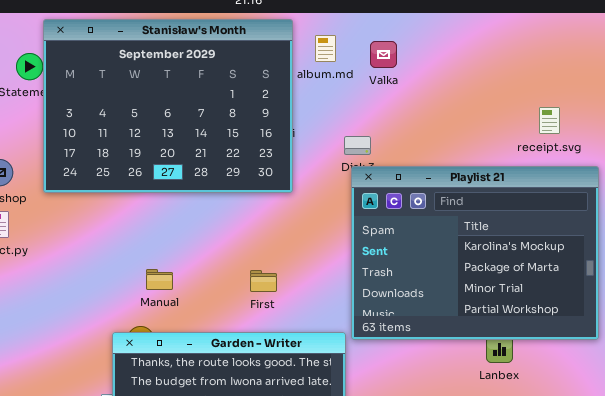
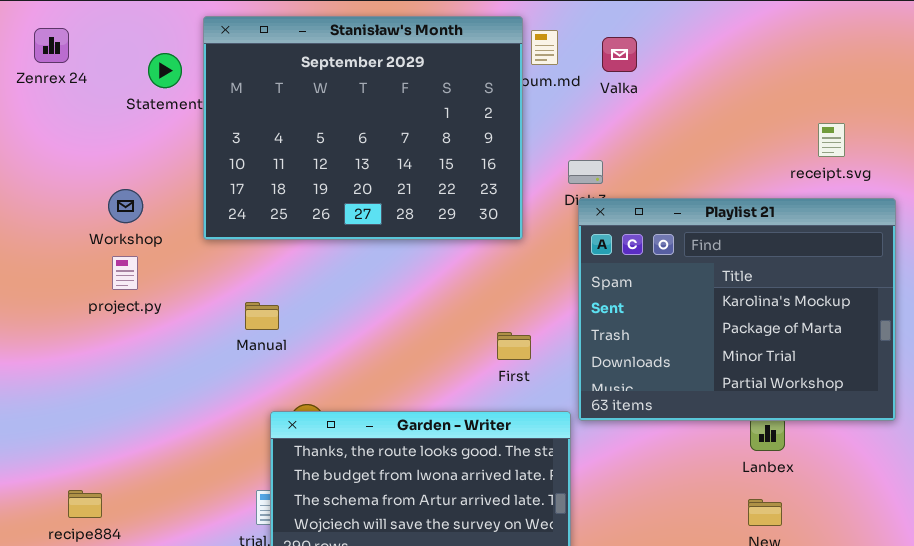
Stanisław's Month: [43,19,293,193] -> [203,16,523,240], moved
Manual: [146,269,173,290] -> [245,302,279,330], moved
First: [250,270,277,292] -> [497,332,531,360], moved

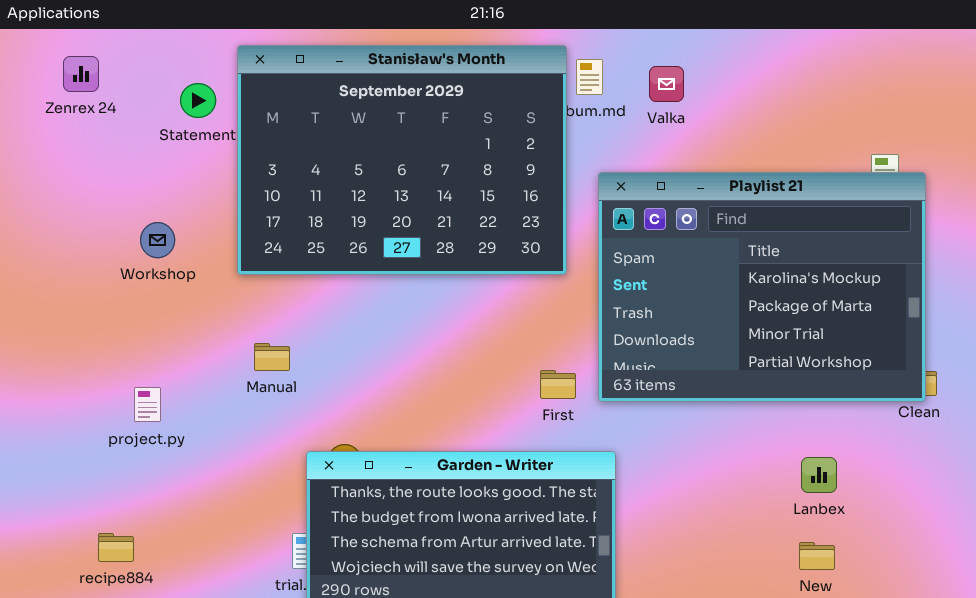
Playlist 21: [578,198,896,421] -> [598,172,926,402], moved
project.py: [112,256,138,290] -> [134,387,161,422], moved
Manual: [245,302,279,330] -> [254,343,290,371], moved

